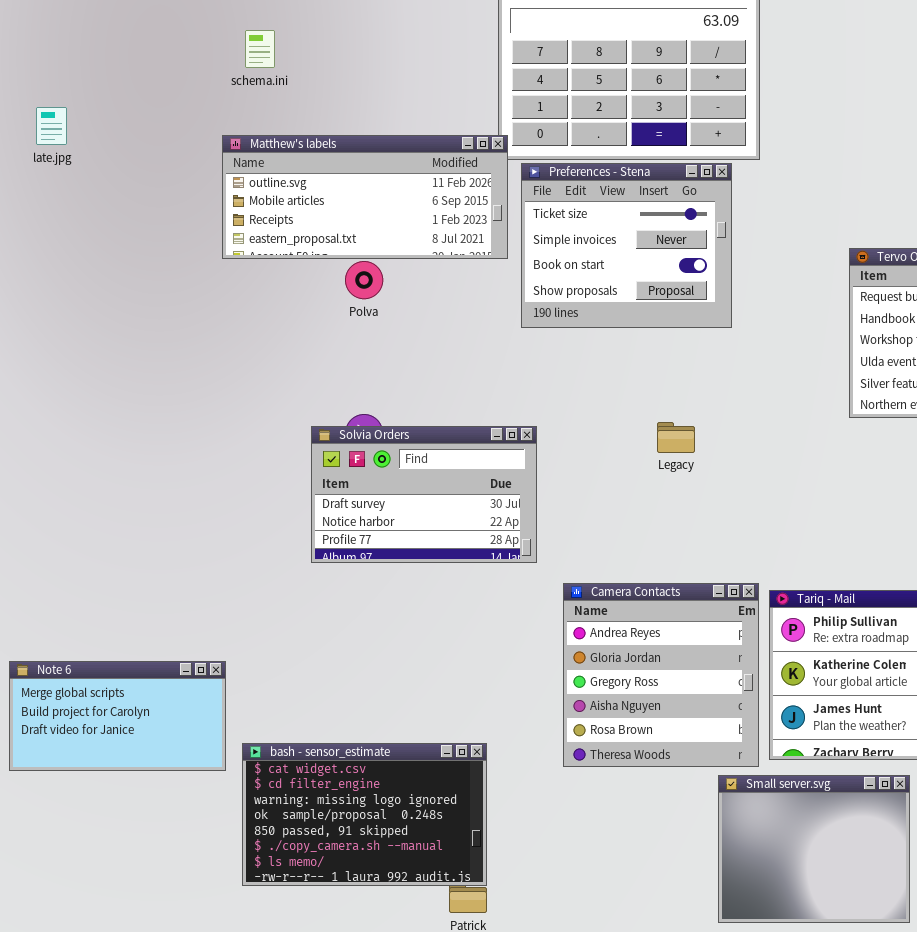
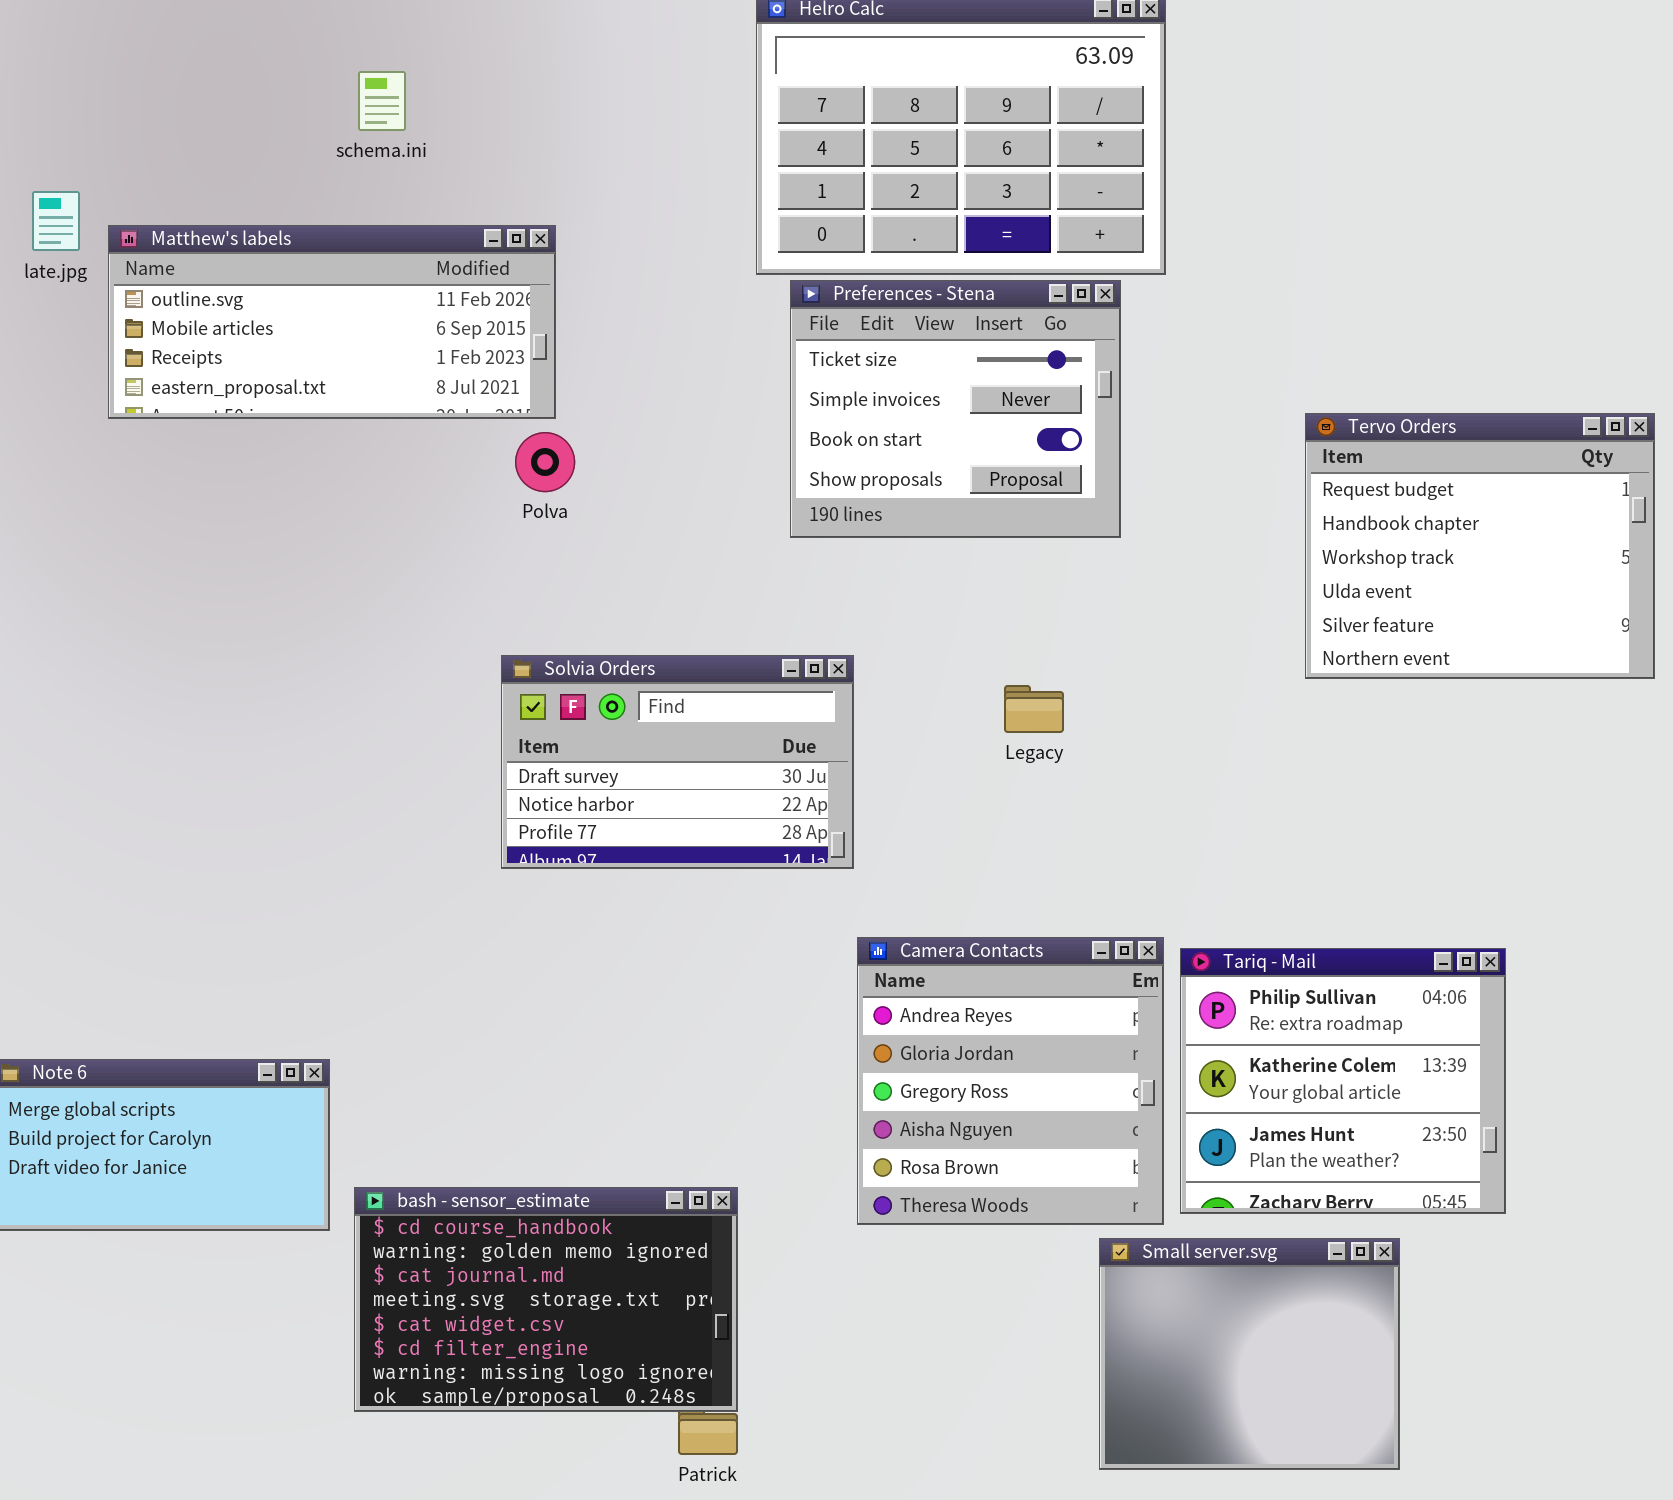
Matthew's labels: [222,135,508,259] -> [108,225,556,419], moved
Solvia Orders: [311,426,537,563] -> [501,655,854,869], moved
bash - sensor_estimate: [242,743,487,886] -> [354,1187,738,1412], scrolled up 4 rows

